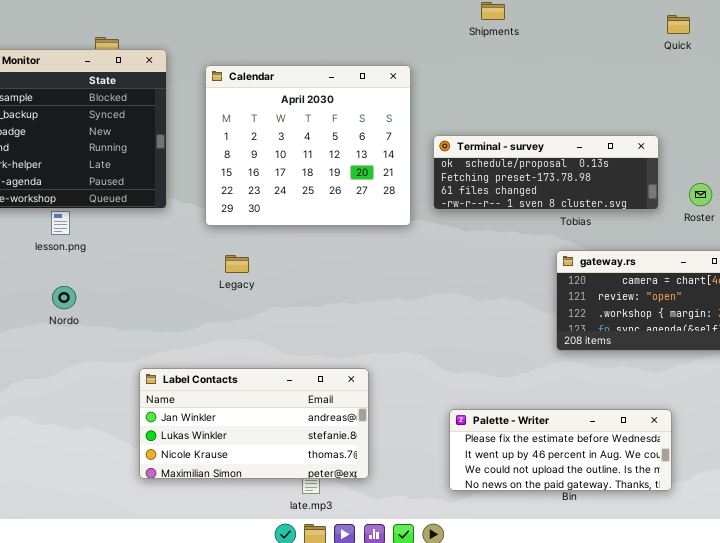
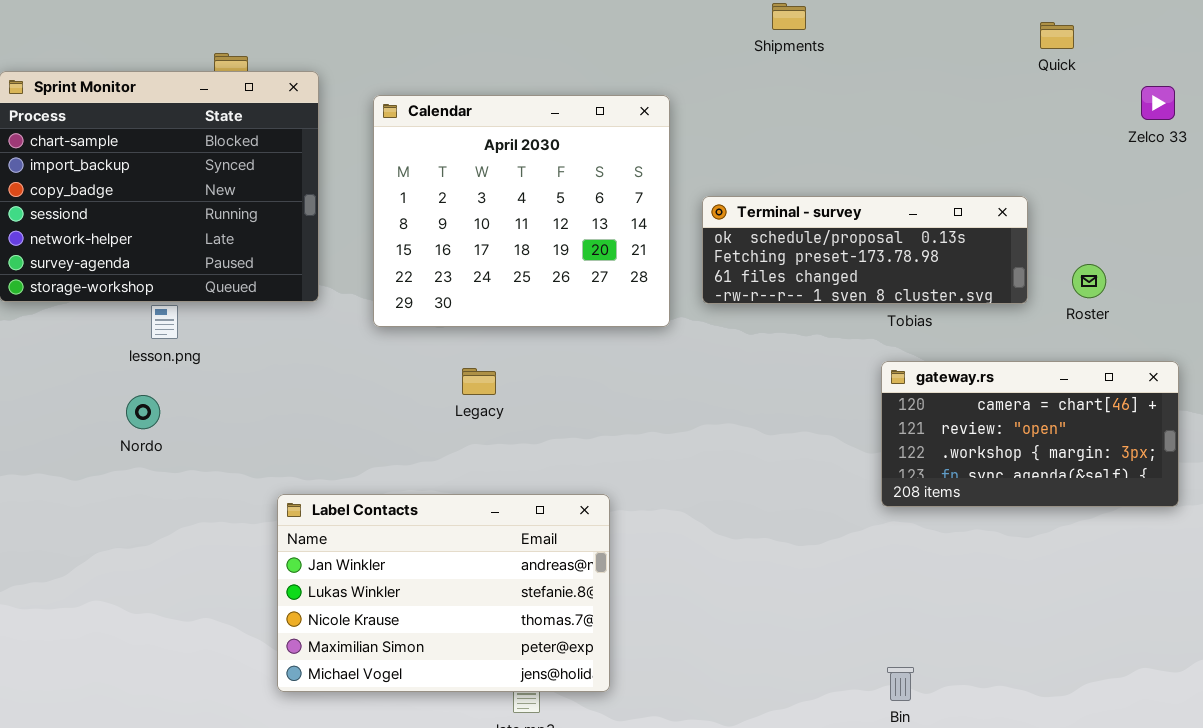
Legacy: [225,255,249,273] -> [462,368,496,395], moved
Nordo: [52,286,76,309] -> [126,395,160,429], moved
Label Contacts: [139,368,369,479] -> [277,494,610,692], resized
Palette - Writer: [449,409,672,491] -> none, closed

